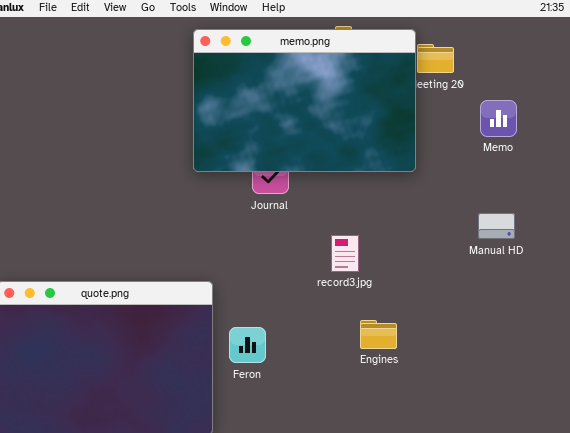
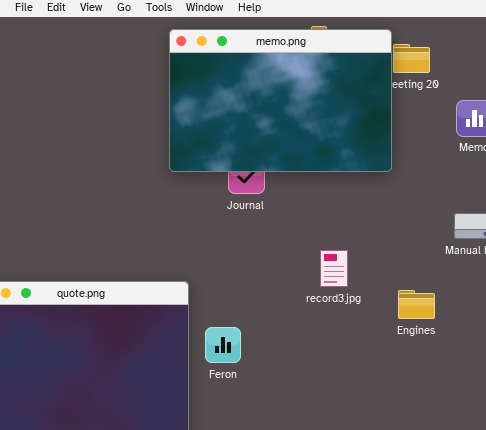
record3.jpg: [331,235,359,272] -> [320,250,348,287], moved
Engines: [360,320,397,349] -> [398,290,435,319], moved

